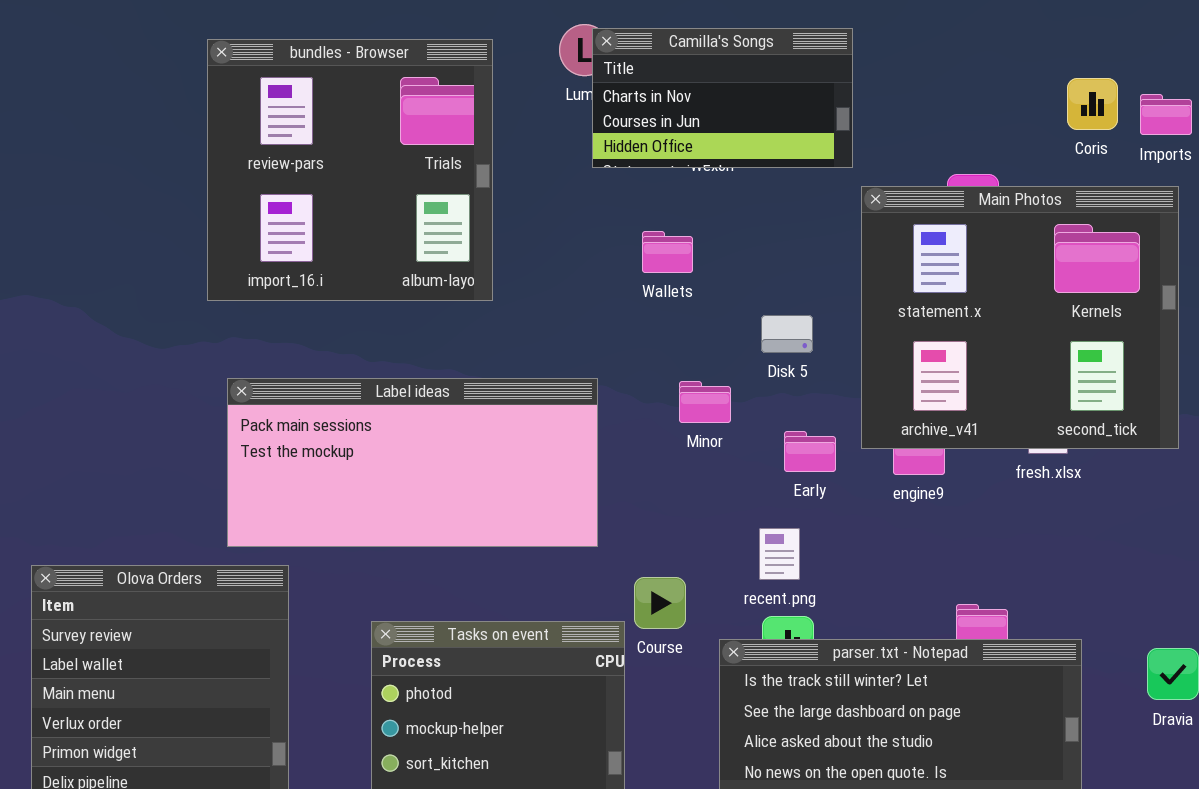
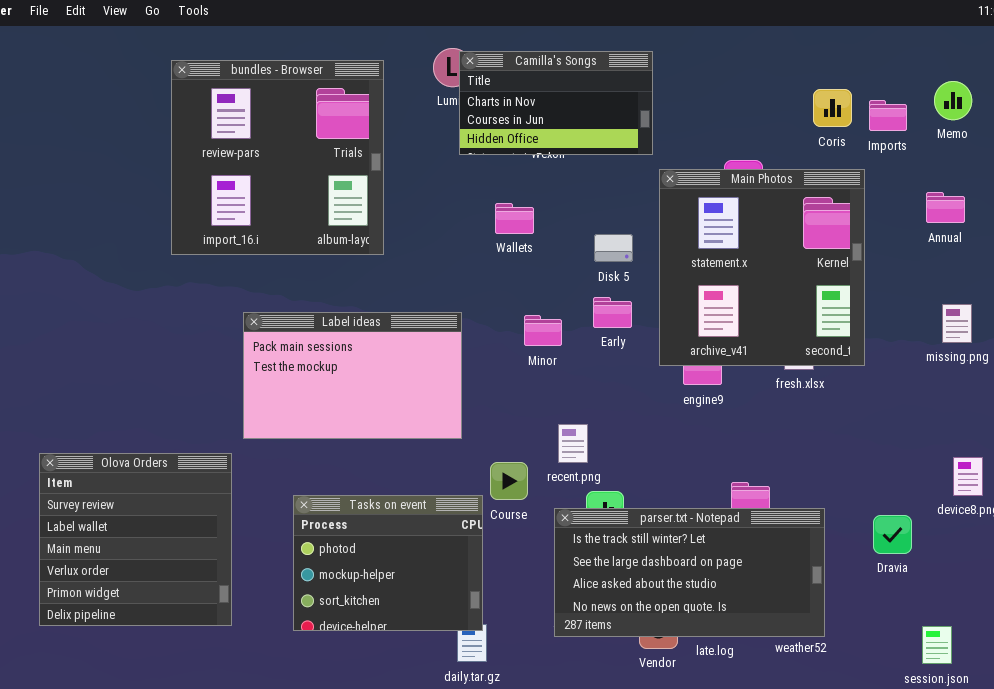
Main Photos: [861,186,1179,449] -> [659,169,865,366], resized
Disk 5: [761,315,813,353] -> [594,234,633,262], moved
Label ideas: [227,378,598,547] -> [243,312,462,439], resized
Early: [784,431,836,472] -> [593,297,632,328], moved
recent.png: [759,528,800,580] -> [558,424,588,463], moved

